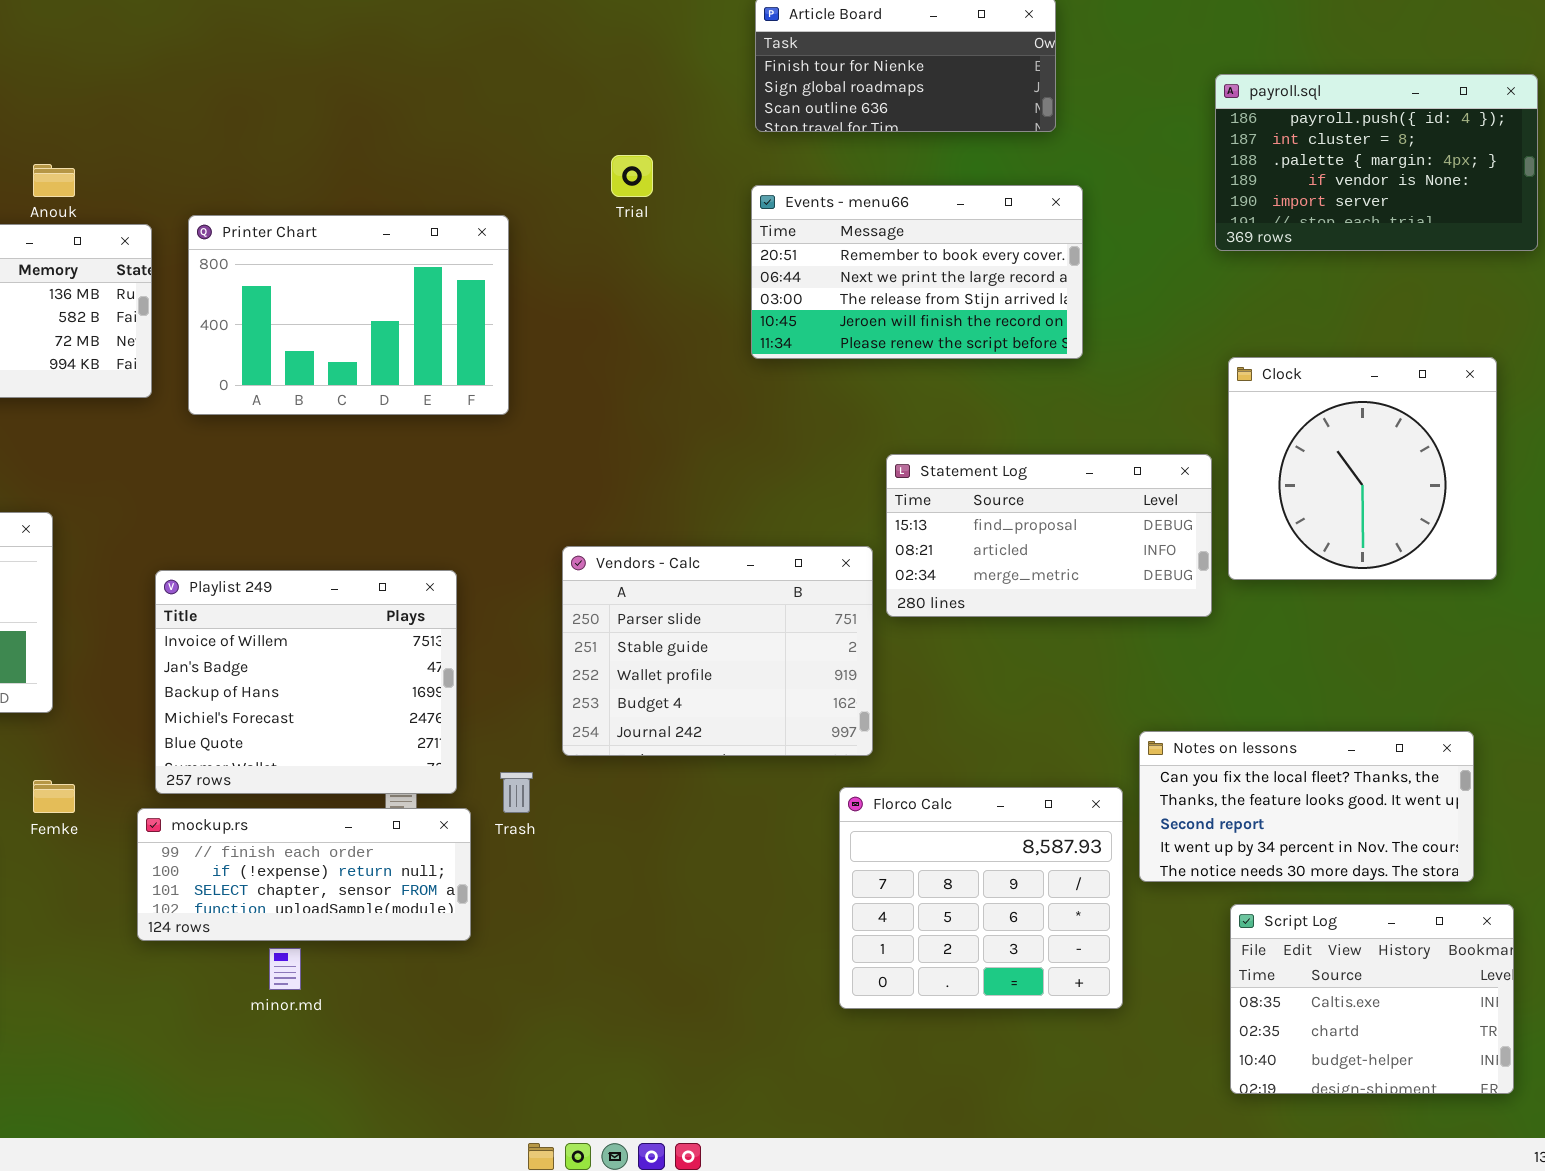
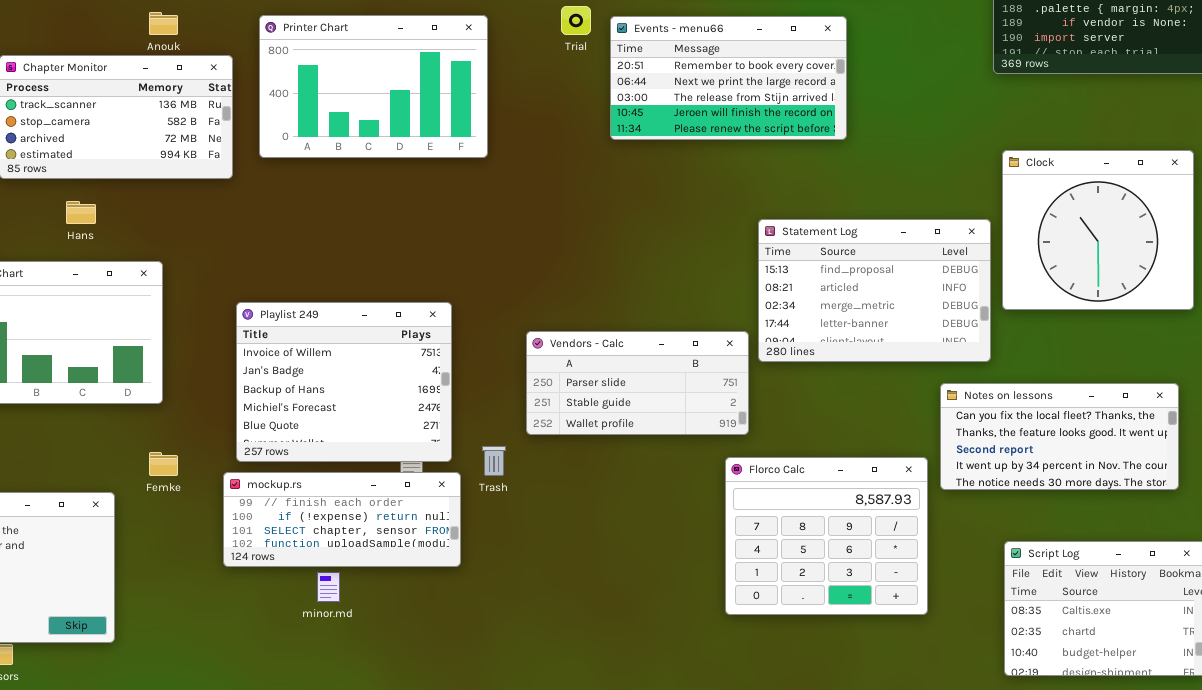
Events - menu66: [751,185,1083,359] -> [610,16,847,140], moved
Printer Chart: [188,215,509,415] -> [259,15,488,158], moved
Statement Log: [886,454,1212,617] -> [758,219,991,362], resized
Vendors - Calc: [562,546,873,756] -> [526,331,749,435], resized
Notes on lessons: [1139,731,1474,882] -> [940,383,1179,490], moved

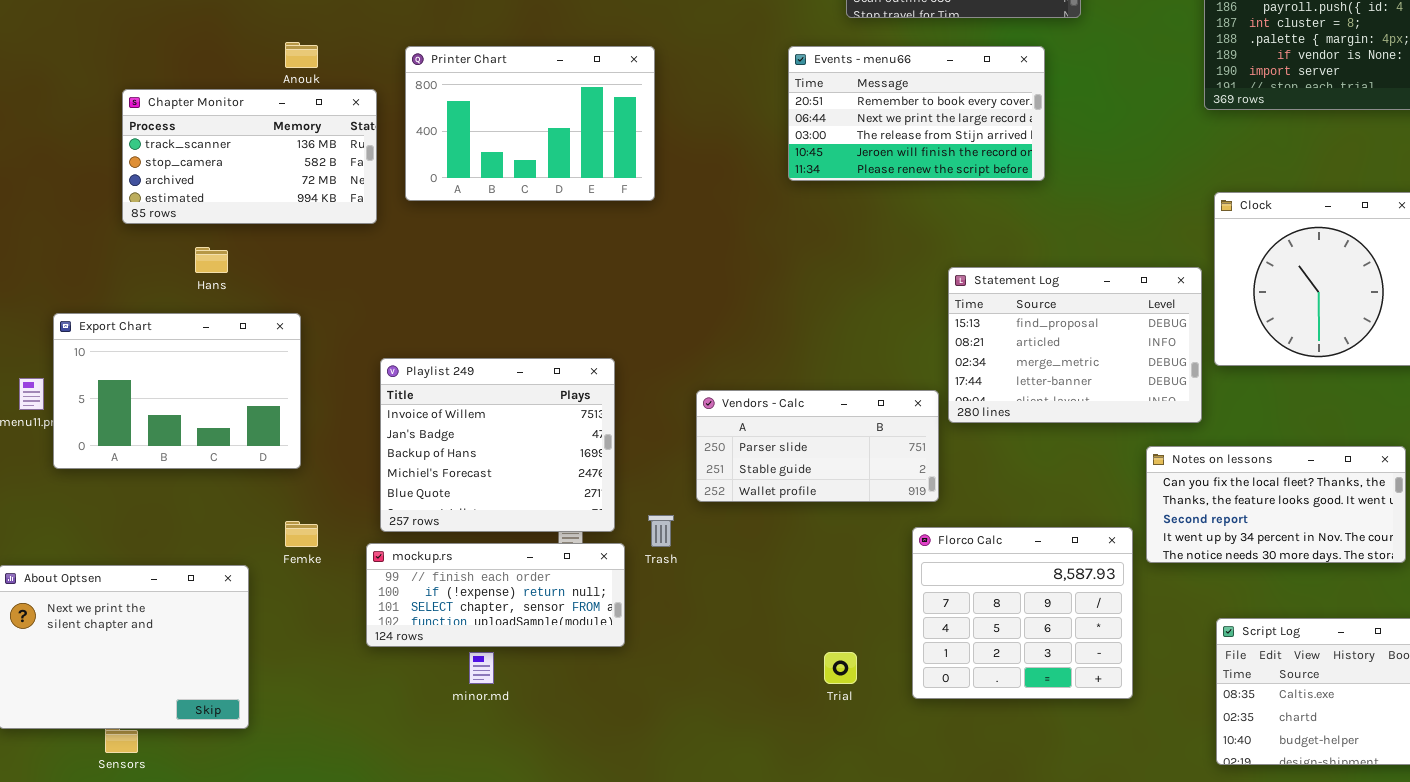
Trial: [561,6,591,35] -> [824,652,857,684], moved

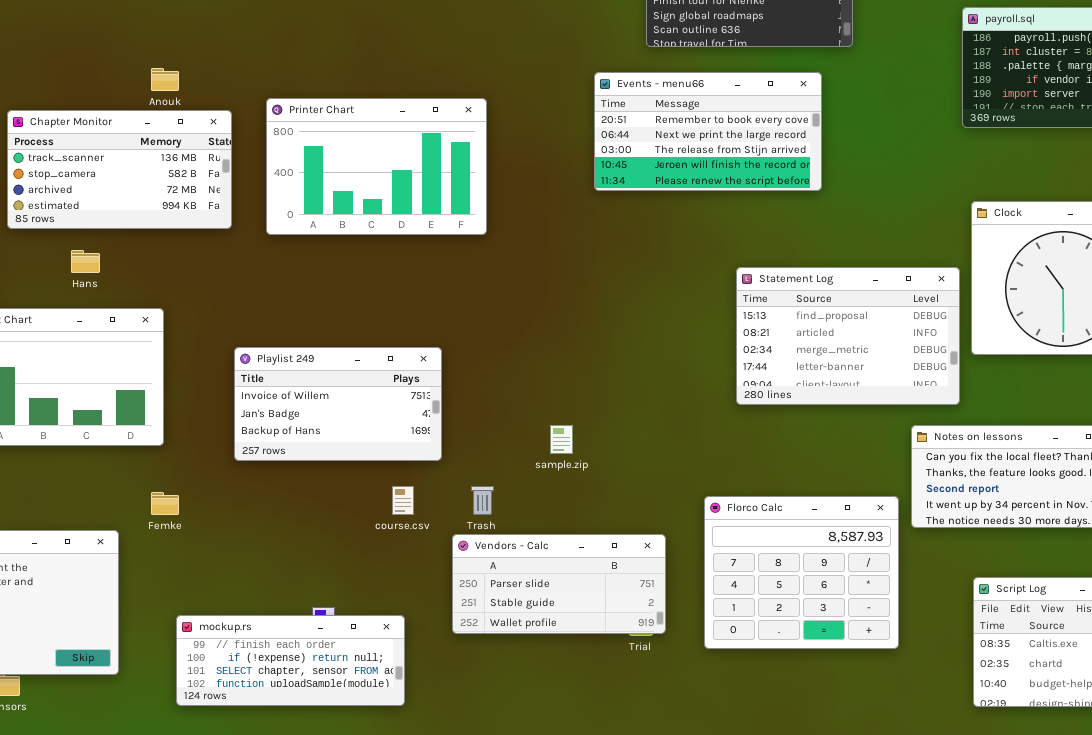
Printer Chart: [405,46,655,201] -> [266,98,487,235], moved
Playlist 249: [380,358,615,532] -> [234,347,442,461], resized
Vendors - Calc: [696,390,939,502] -> [452,534,666,634], moved
mockup.rs: [366,543,625,647] -> [176,615,405,706], moved

